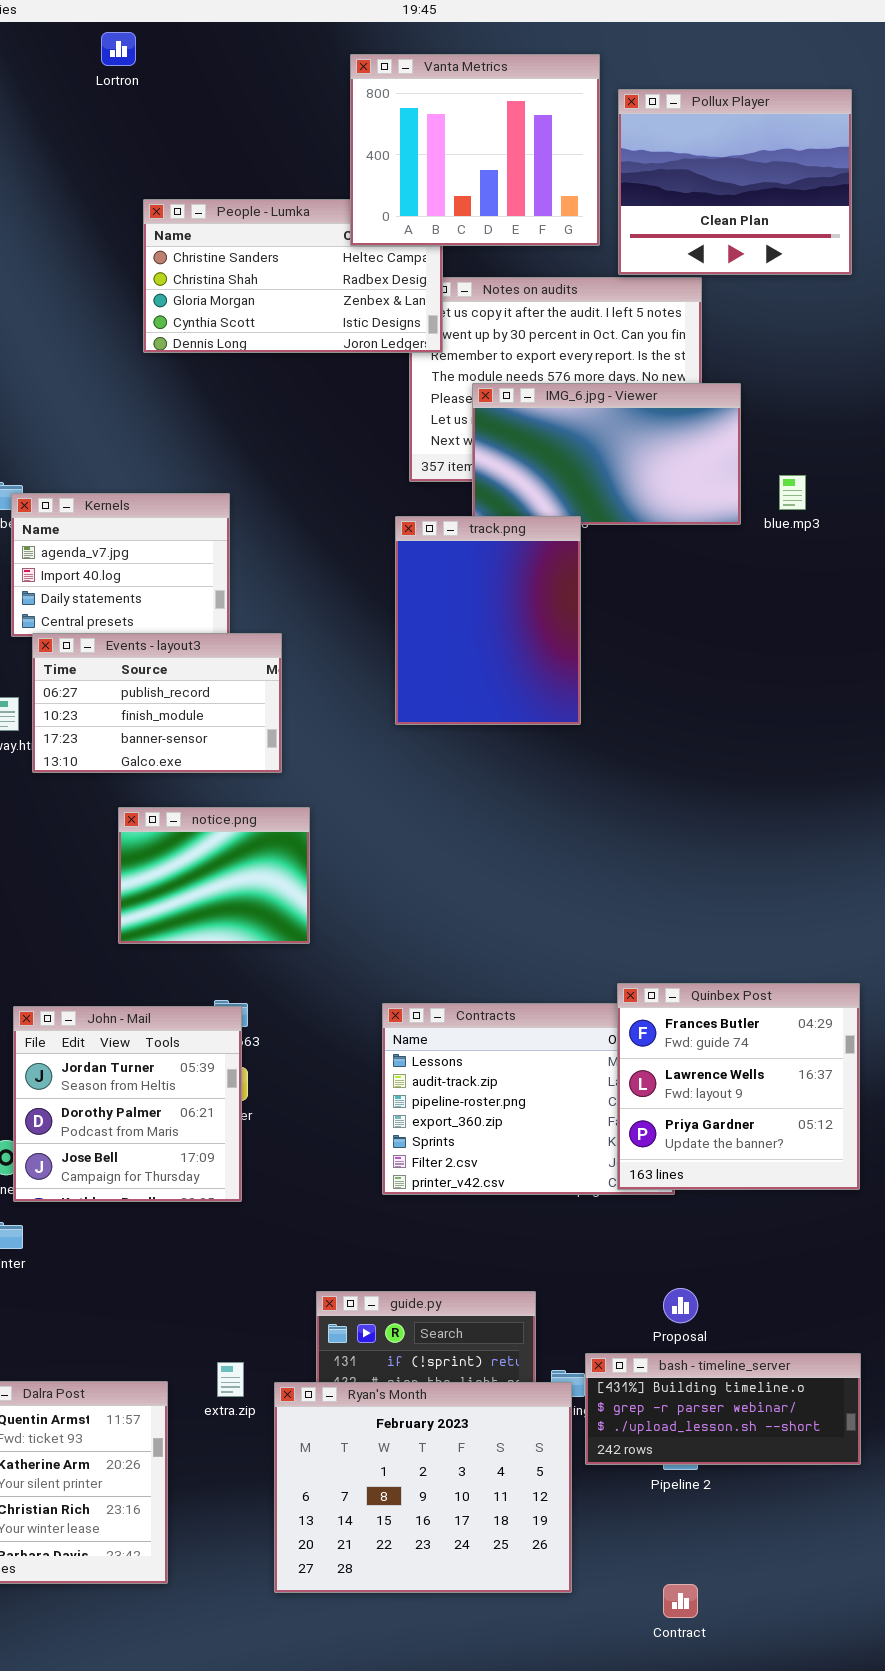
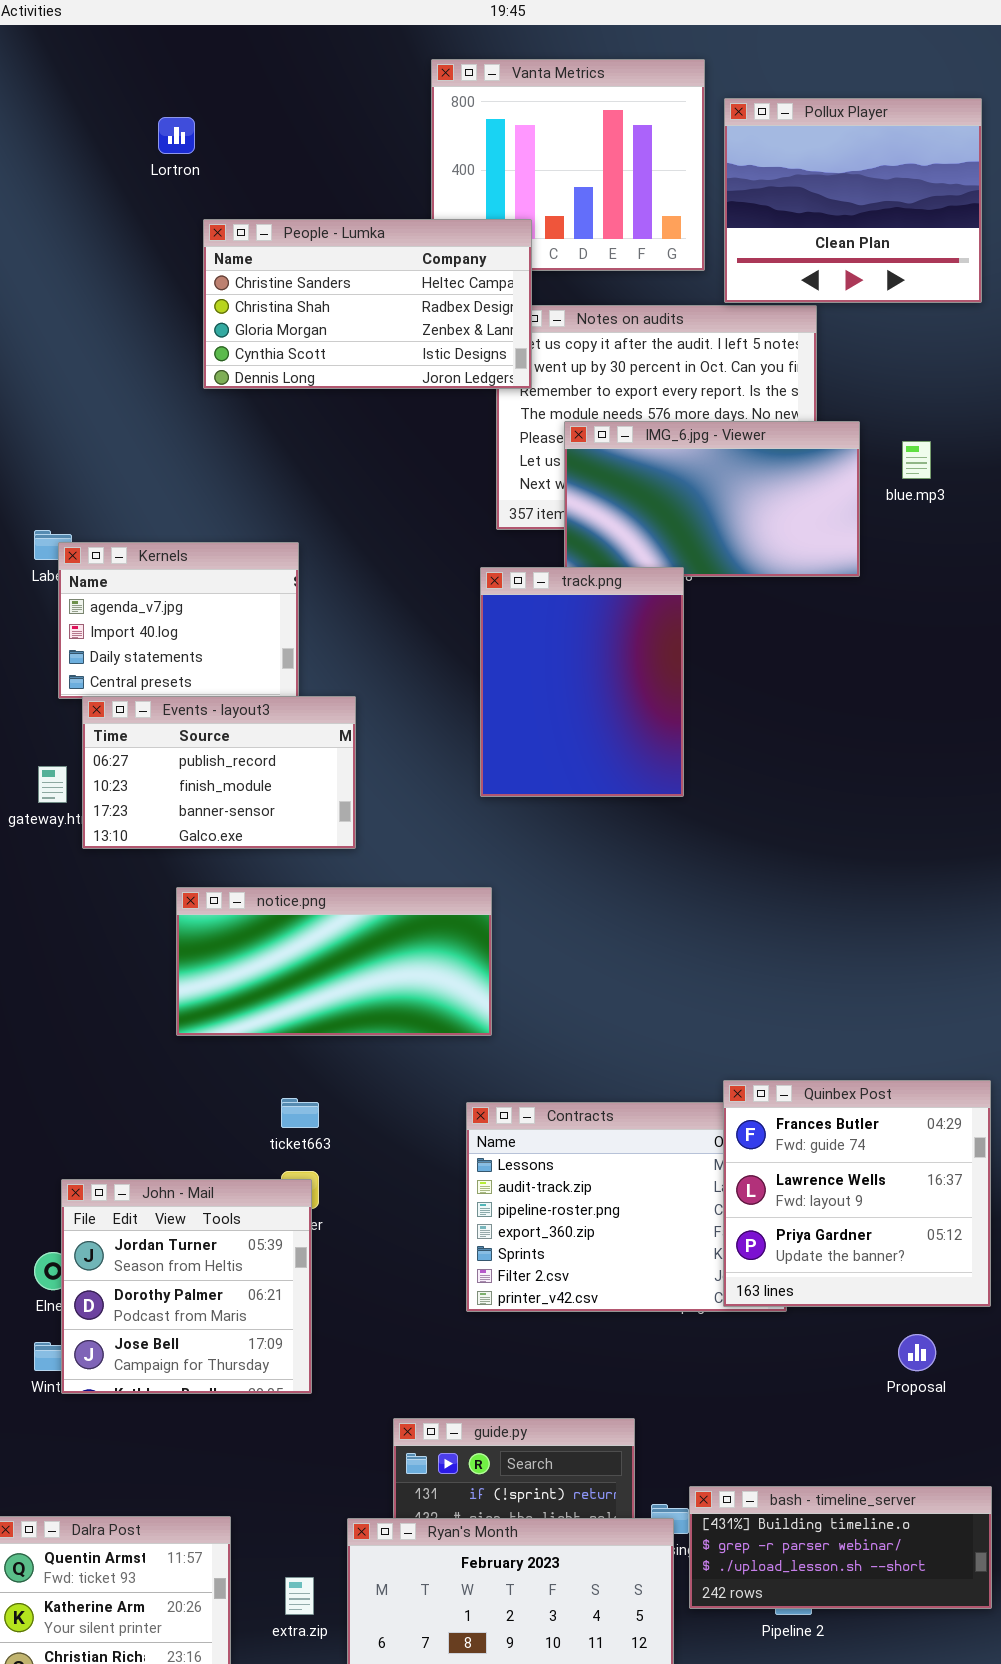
Lortron: [101,32,136,66] -> [158,117,195,154], moved
People - Lumka: [143,199,443,353] -> [203,219,532,389], raised
blue.mp3: [779,475,806,510] -> [902,441,931,479], moved
notice.png: [118,807,310,944] -> [176,887,492,1036], resized
John - Mail: [13,1006,242,1202] -> [61,1179,312,1394], moved
Proposal: [663,1288,698,1323] -> [898,1334,936,1371], moved
extra.zip: [217,1362,244,1397] -> [285,1577,314,1615], moved

